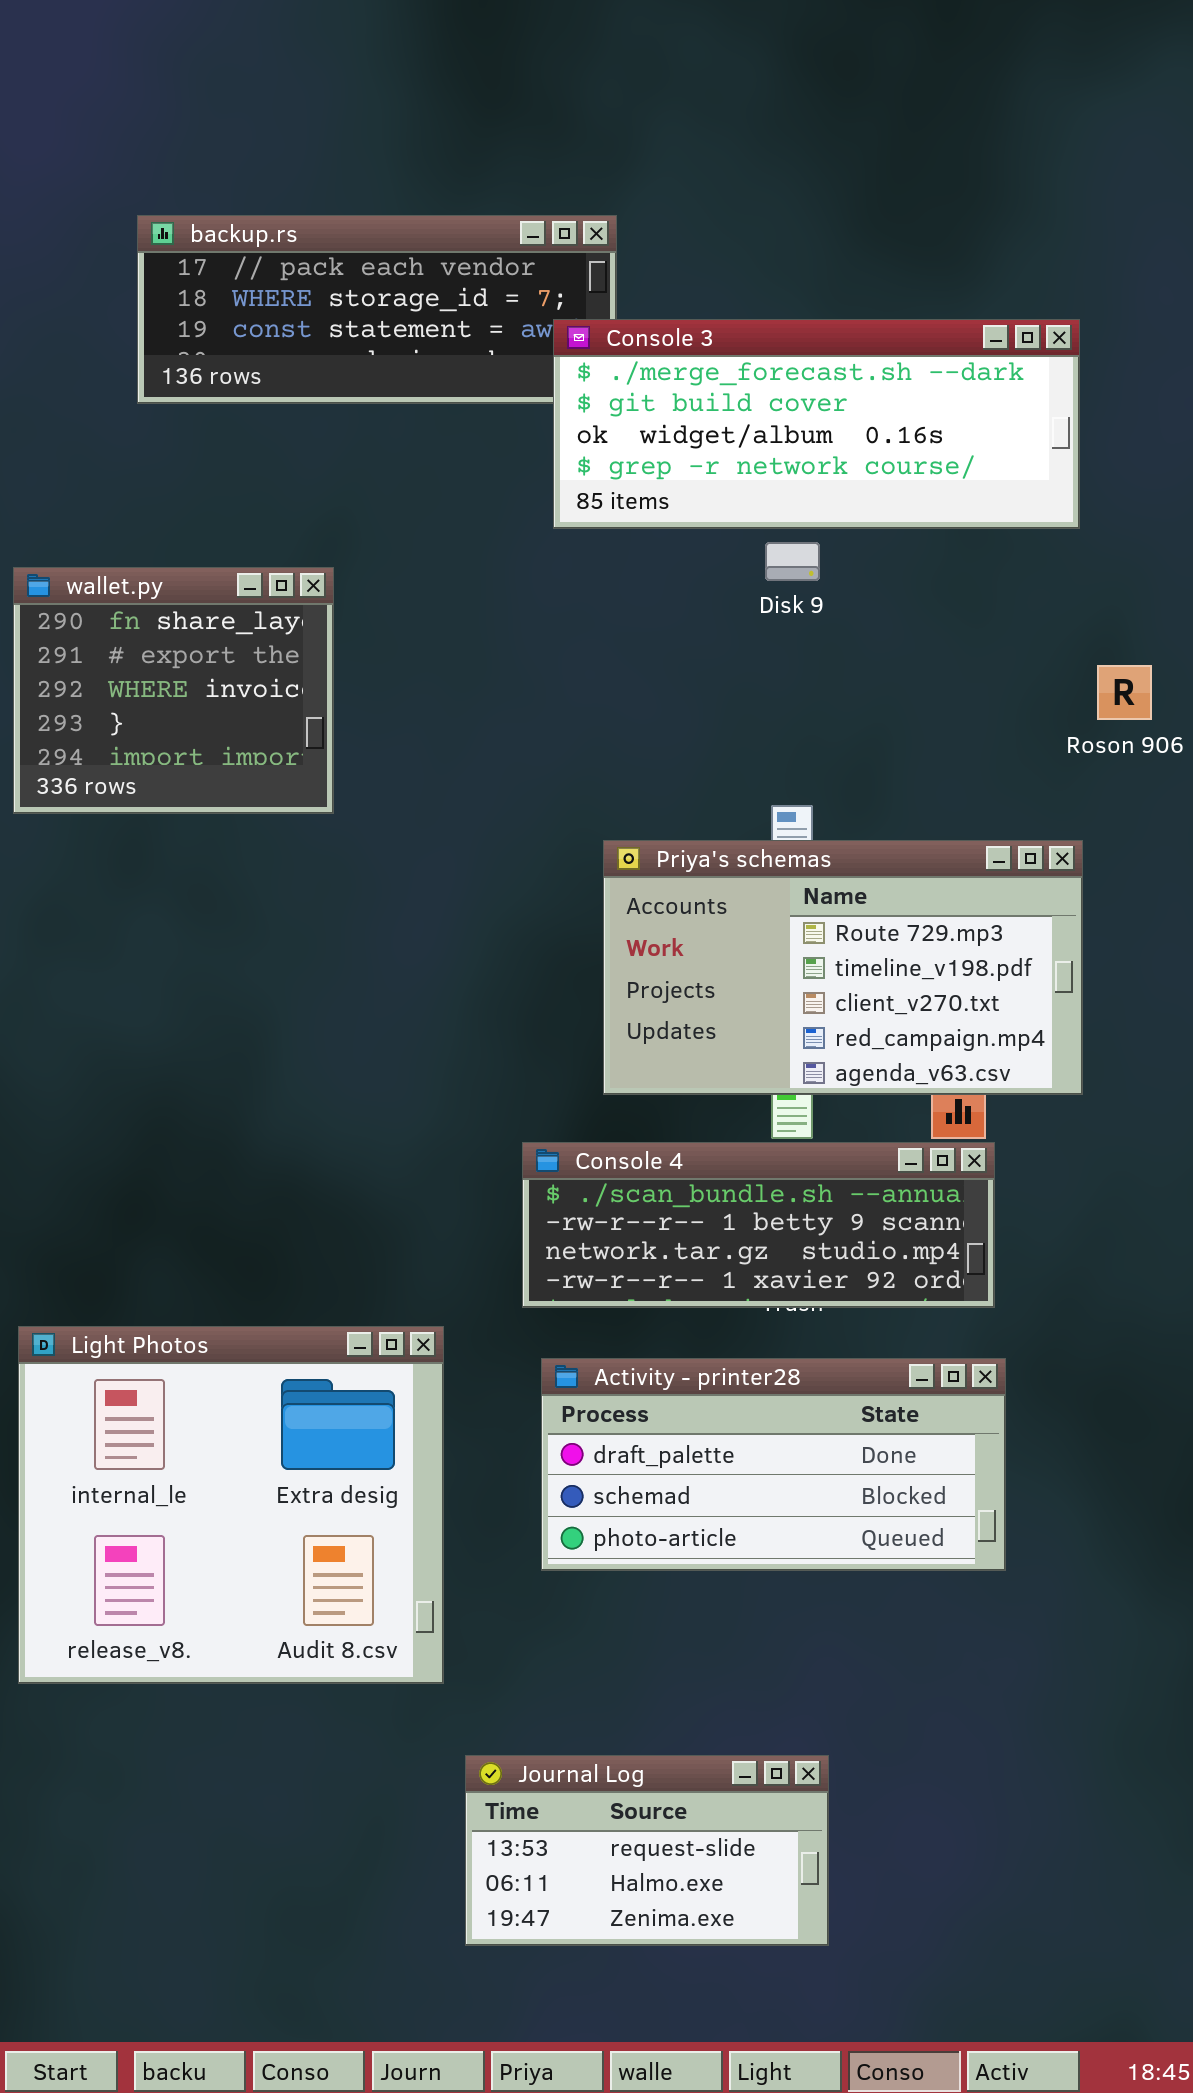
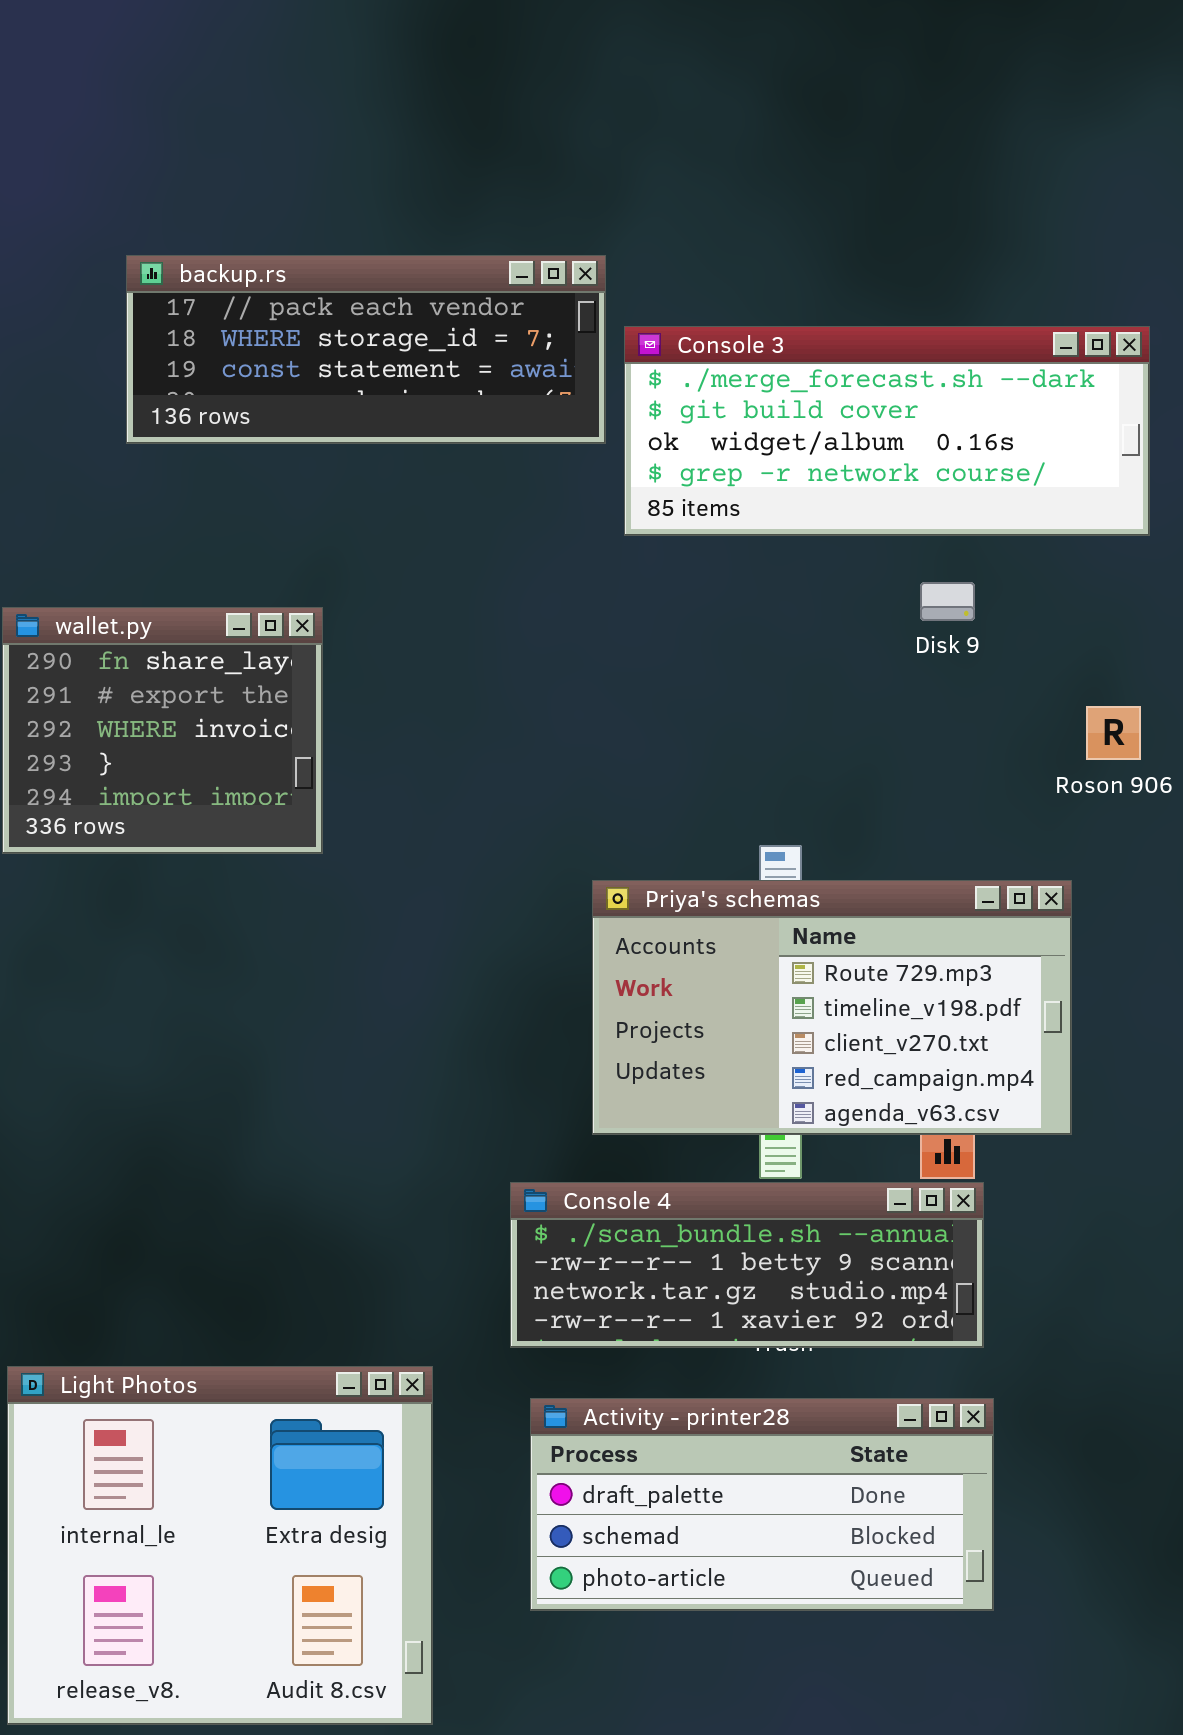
Console 3: [553,319,1080,529] -> [624,326,1150,536], moved
Disk 9: [765,542,820,581] -> [920,582,975,621], moved

